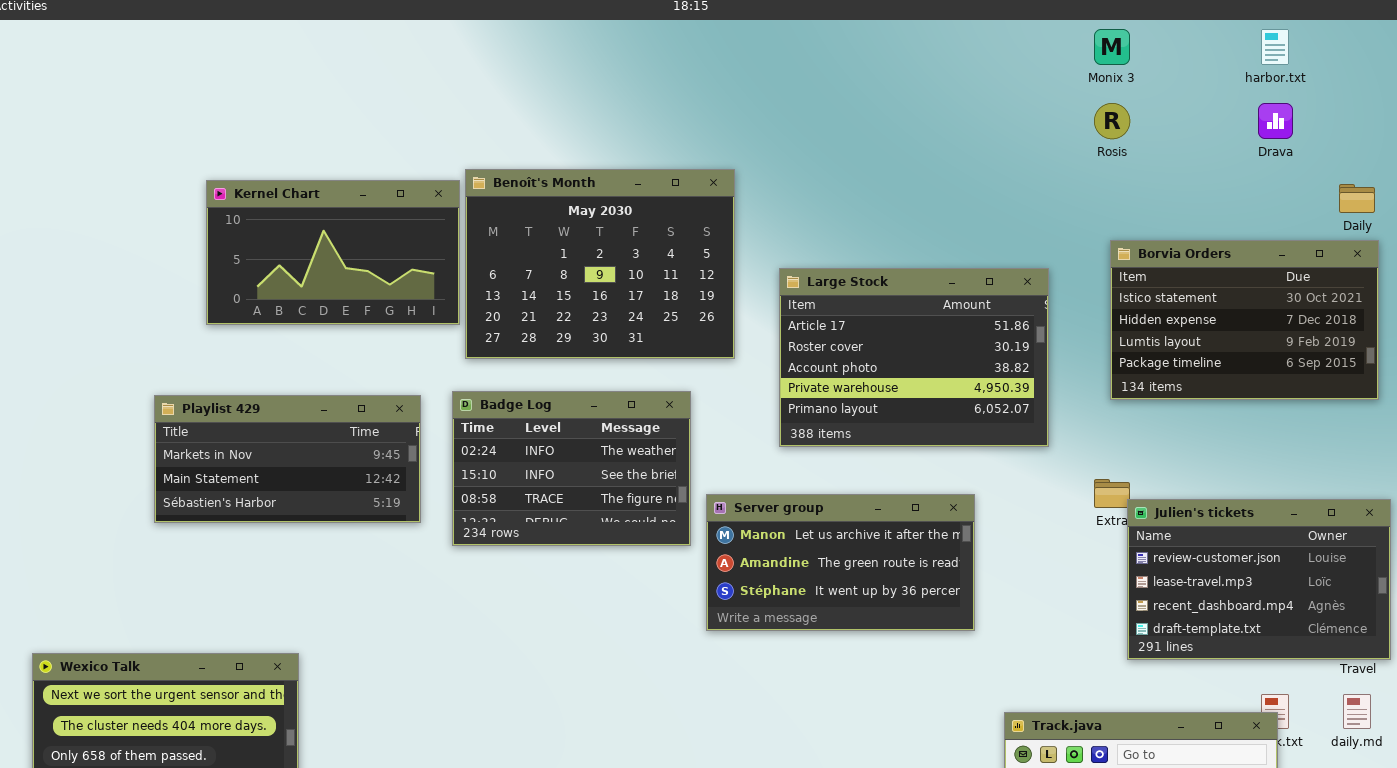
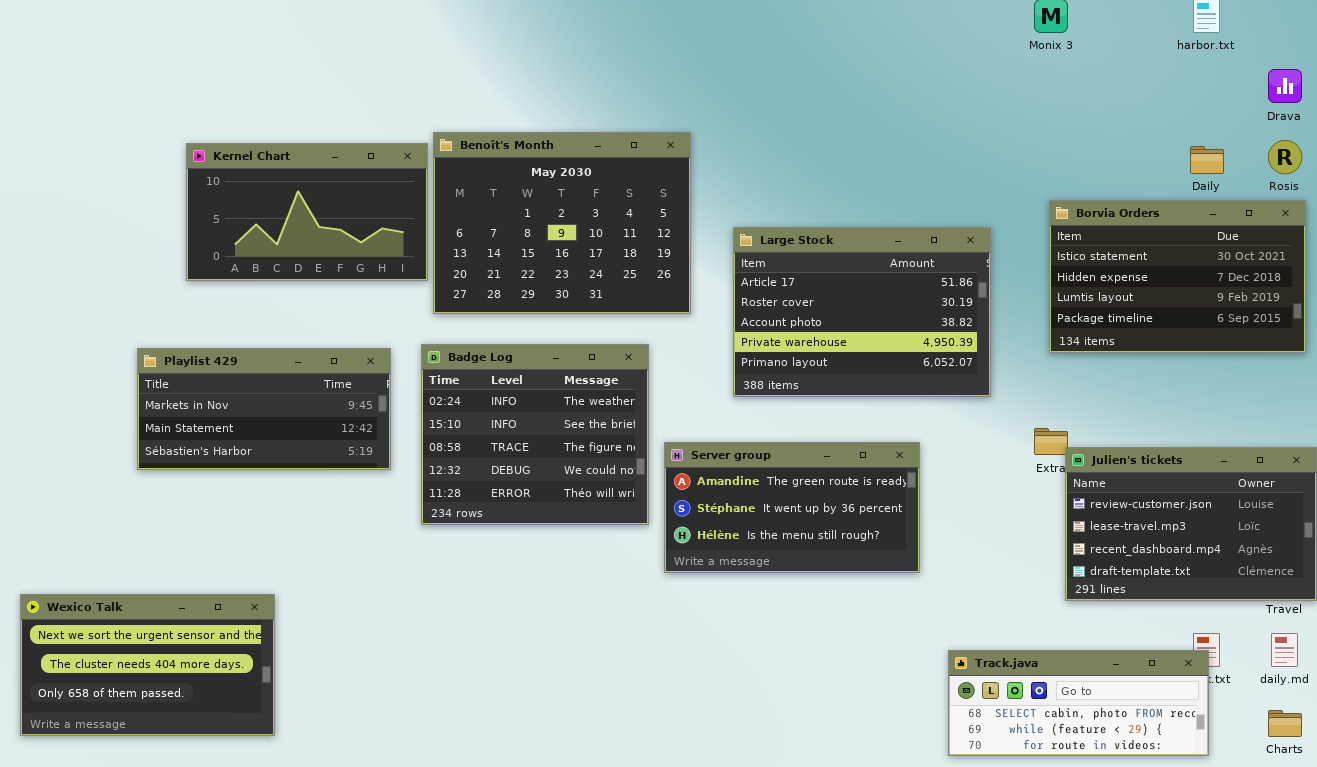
Rosis: [1094,103,1130,139] -> [1268,140,1302,174], moved
Drava: [1258,103,1293,139] -> [1268,69,1302,103], moved
Daily: [1339,184,1375,213] -> [1190,146,1224,174], moved
Badge Log: [452,391,691,546] -> [421,344,649,525], resized
Server group: [706,494,975,631] -> [664,442,920,573], scrolled down 1 row

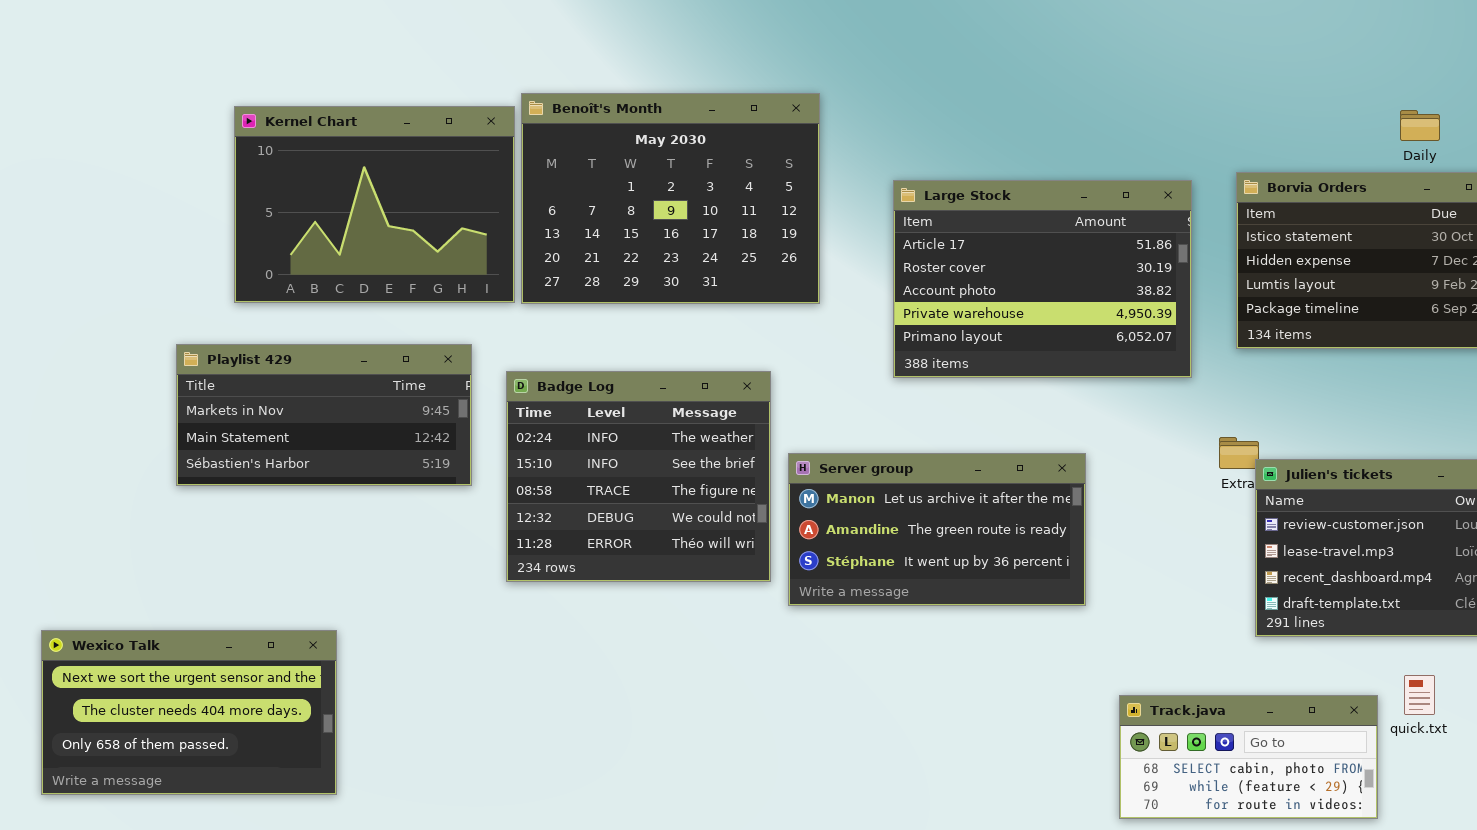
Kernel Chart: [186,143,428,281] -> [234,106,515,303], resized
Large Stock: [733,227,991,397] -> [893,180,1192,378], moved
Badge Log: [421,344,649,525] -> [506,371,771,582], moved
Server group: [664,442,920,573] -> [788,453,1086,606], scrolled up 1 row
Track.java: [948,650,1209,756] -> [1119,695,1378,819], resized

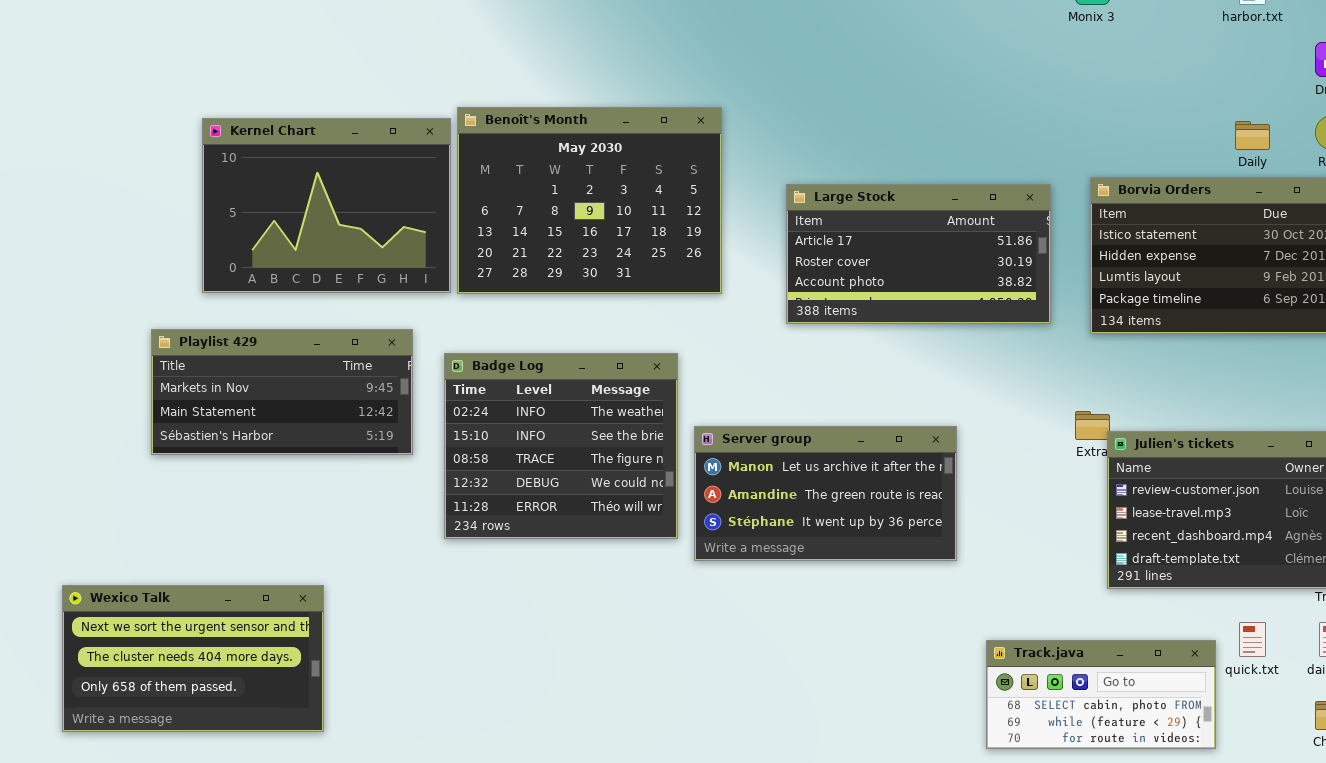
Large Stock: [893,180,1192,378] -> [786,184,1051,324], resized
Wexico Talk: [41,630,337,795] -> [62,585,324,732], moved

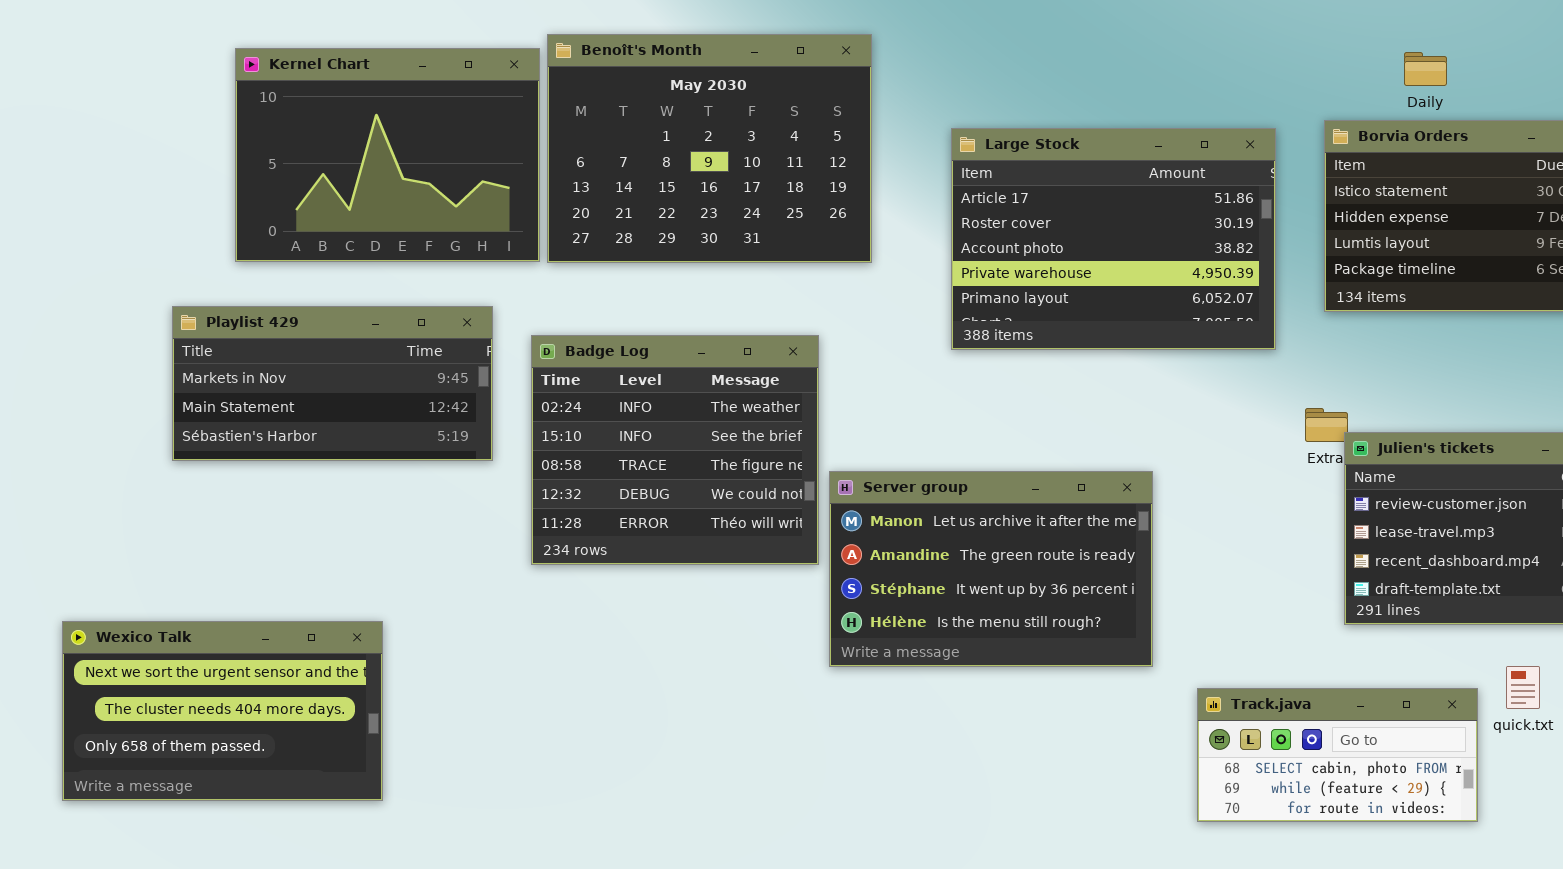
Daily: [1235,121,1270,150] -> [1404,52,1447,86], moved
Large Stock: [786,184,1051,324] -> [951,128,1276,350], resized
Server group: [694,426,957,561] -> [829,471,1153,667], moved, resized

